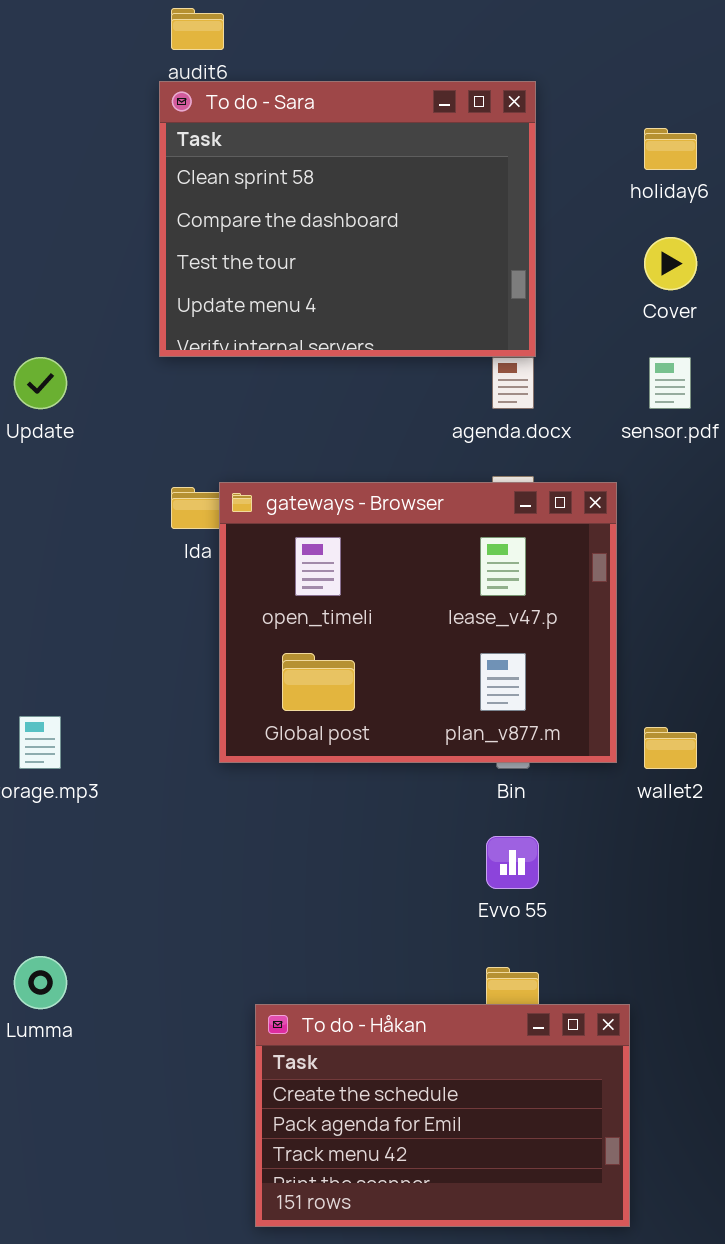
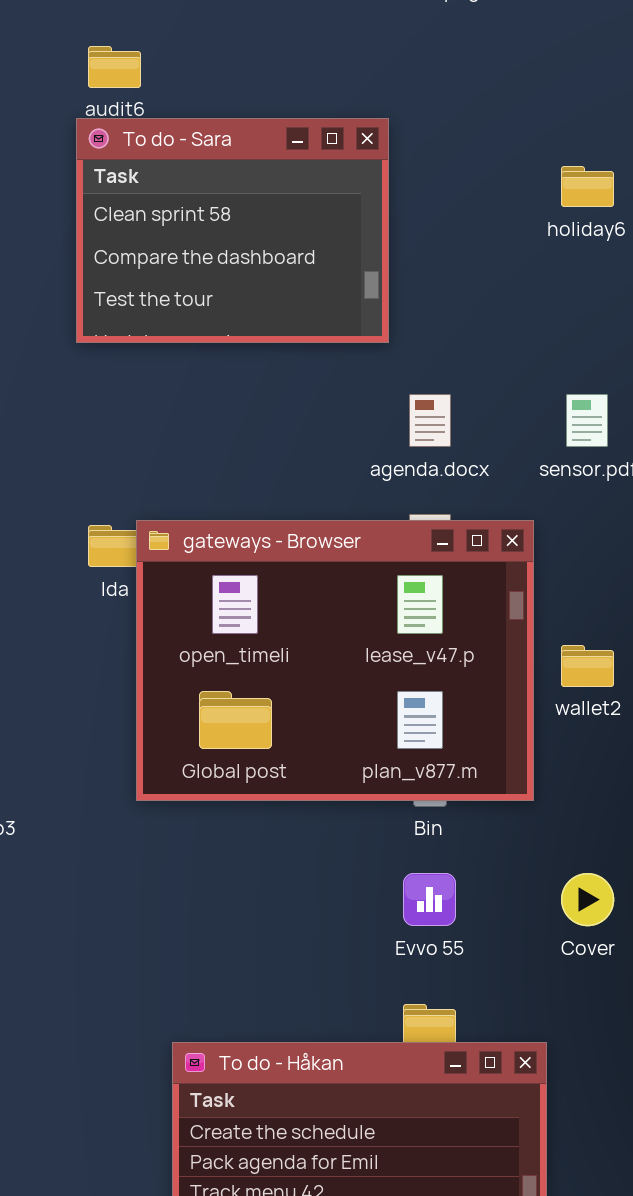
To do - Sara: [159,81,536,357] -> [76,118,389,343], resized
Cover: [644,237,697,290] -> [561,873,614,926], moved
wallet2: [644,727,697,769] -> [561,645,614,687], moved

